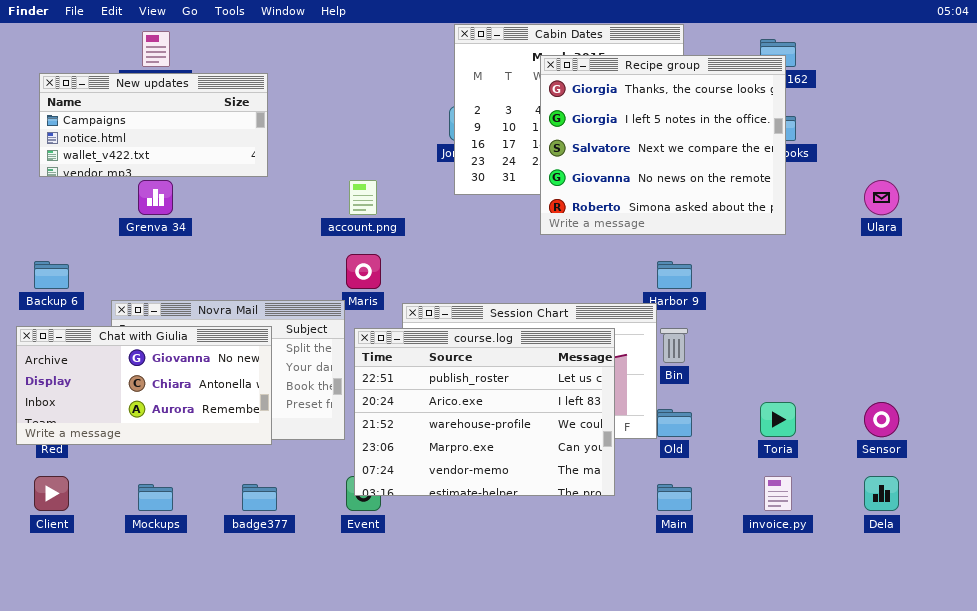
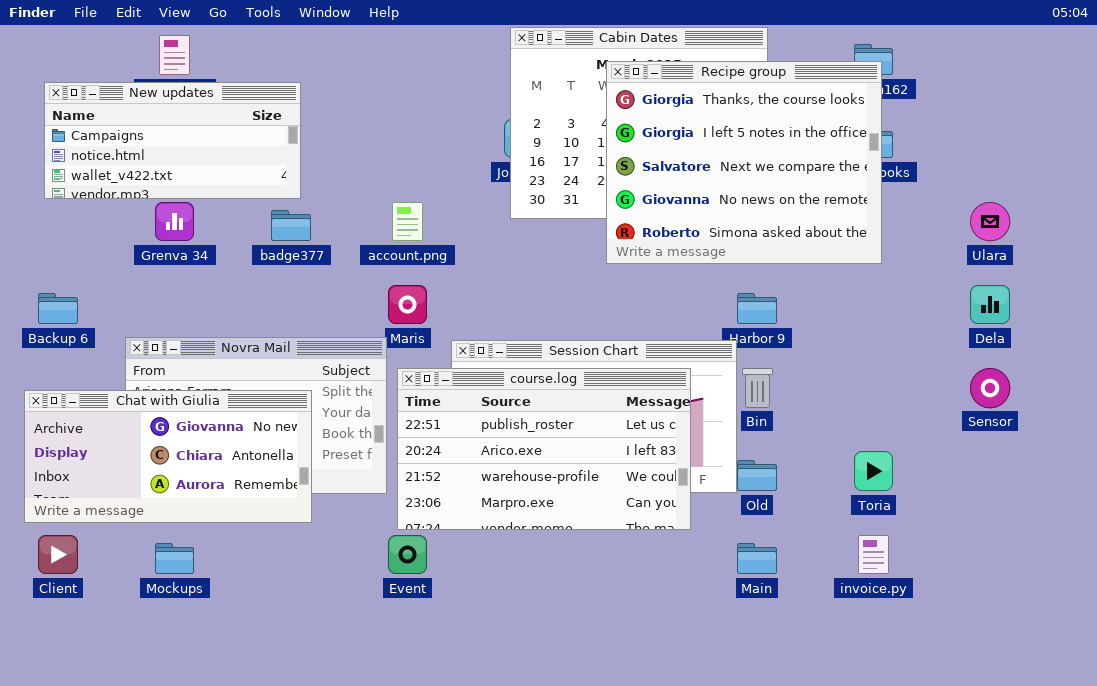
Chat with Giulia: [16,326,272,445] -> [24,390,312,523], moved
course.log: [354,328,615,496] -> [397,368,691,530], resized
Sensor: [864,402,899,437] -> [970,368,1010,408], moved
Dela: [864,476,899,511] -> [970,285,1010,324], moved
badge377: [242,484,277,511] -> [271,210,311,241], moved

